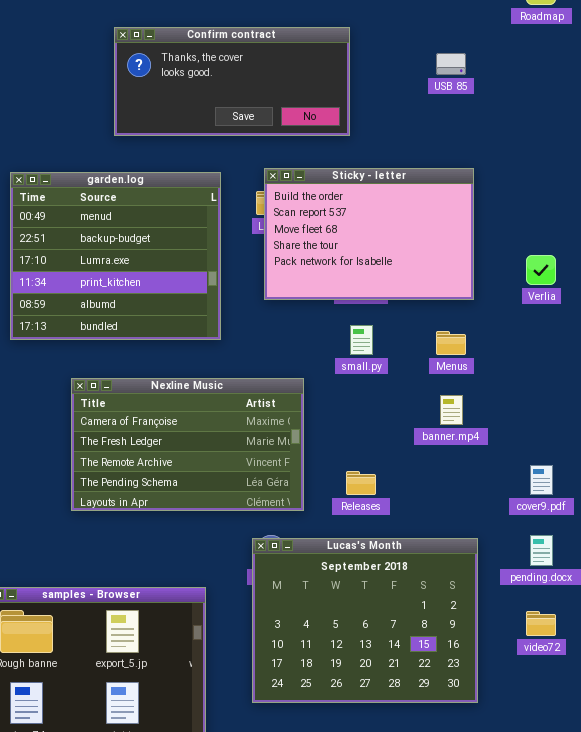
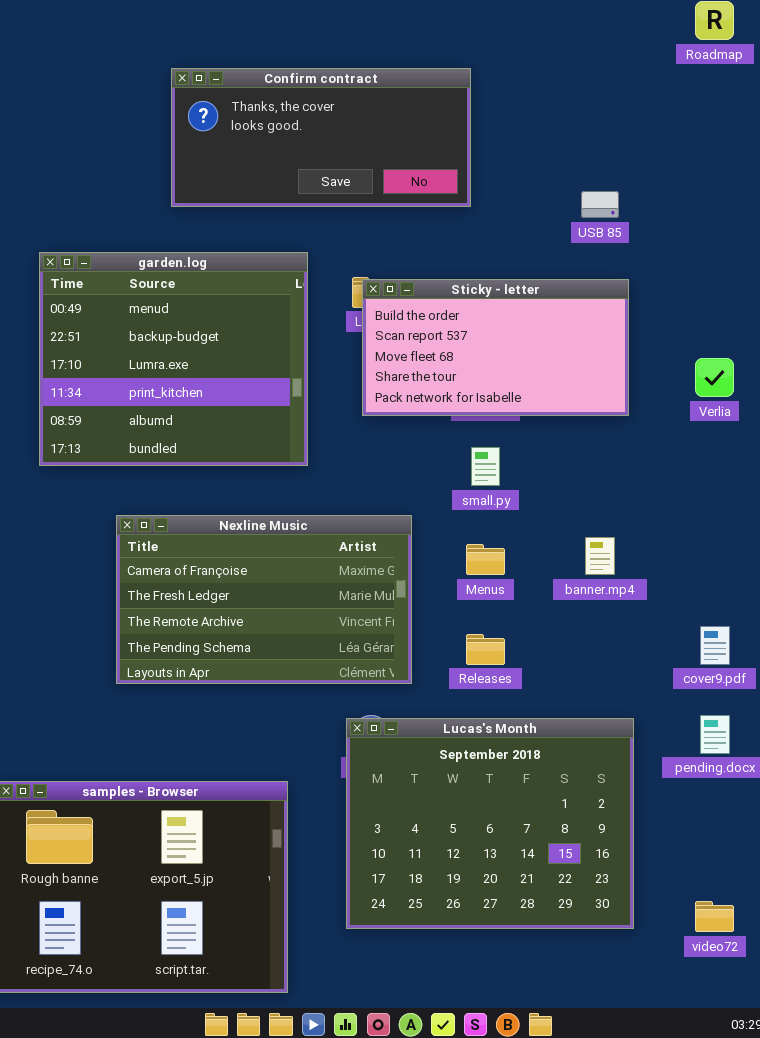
USB 85: [436,53,466,75] -> [581,191,619,218], moved
Sticky - letter: [264,168,474,300] -> [362,279,629,416], resized
Menus: [436,331,466,355] -> [466,544,505,575], moved
video72: [526,611,556,636] -> [695,901,734,932], moved

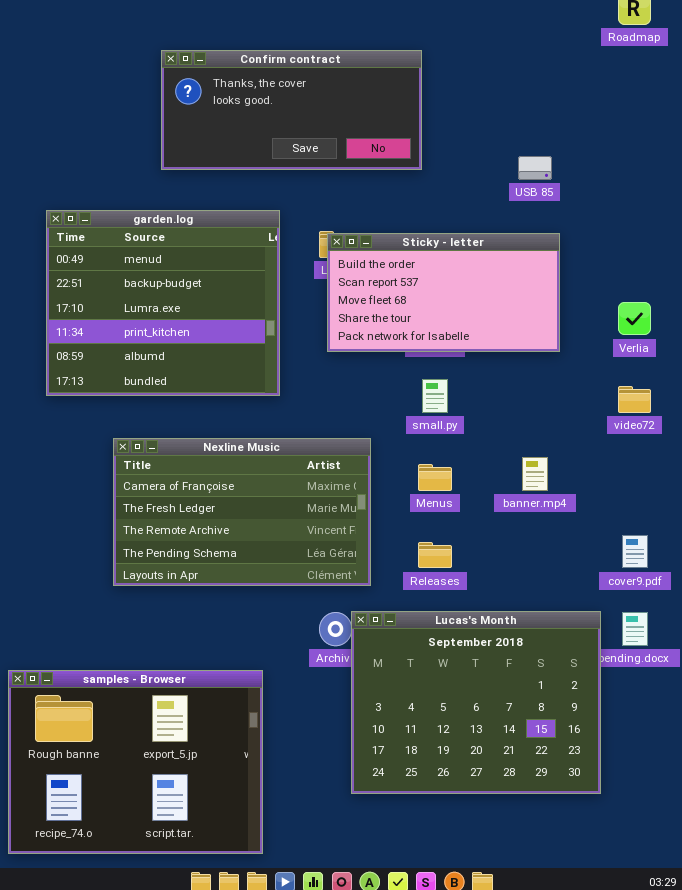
Lucas's Month: [346,718,634,929] -> [351,611,601,794], moved
video72: [695,901,734,932] -> [618,386,651,413], moved

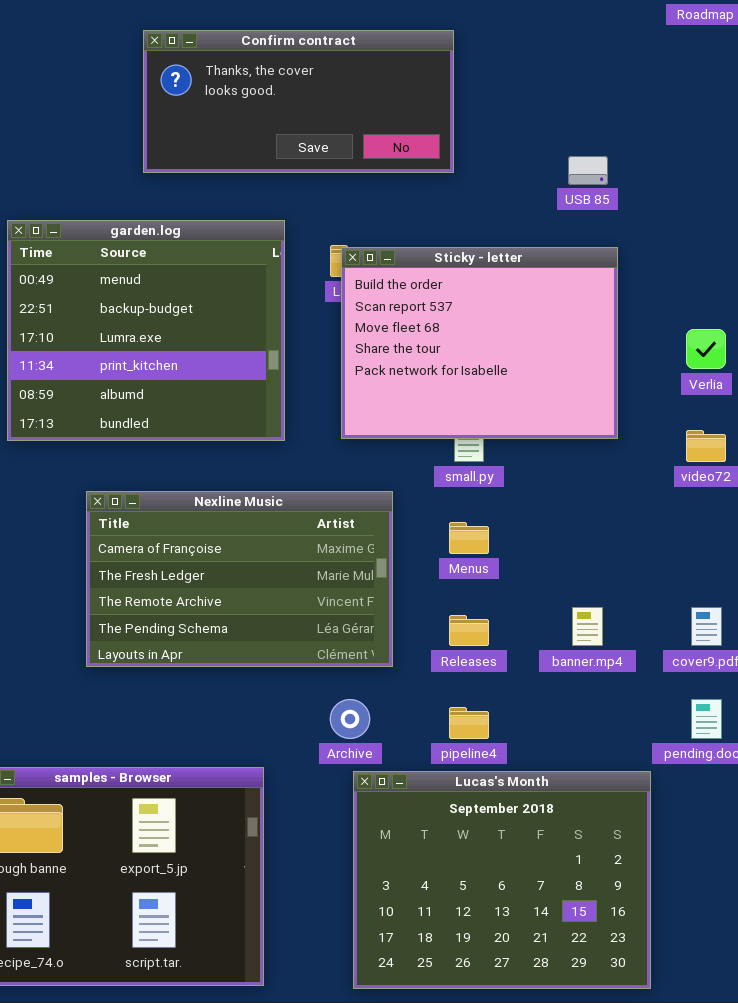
Sticky - letter: [327,233,560,352] -> [341,247,618,439], resized
banner.mp4: [522,457,548,491] -> [572,607,603,646], moved
Lucas's Month: [351,611,601,794] -> [353,771,651,989], moved

